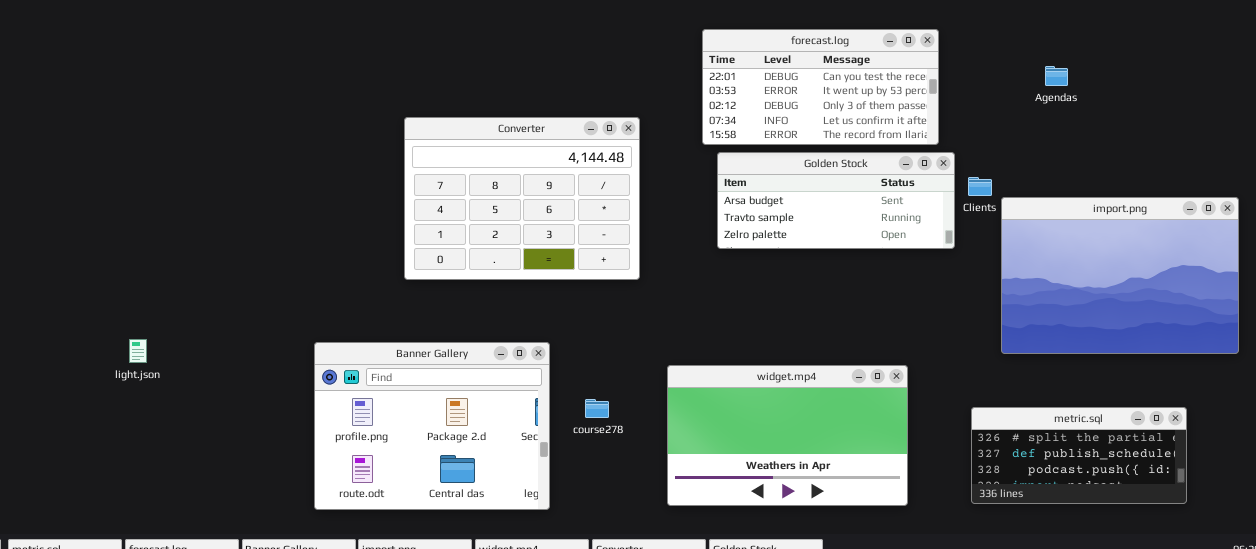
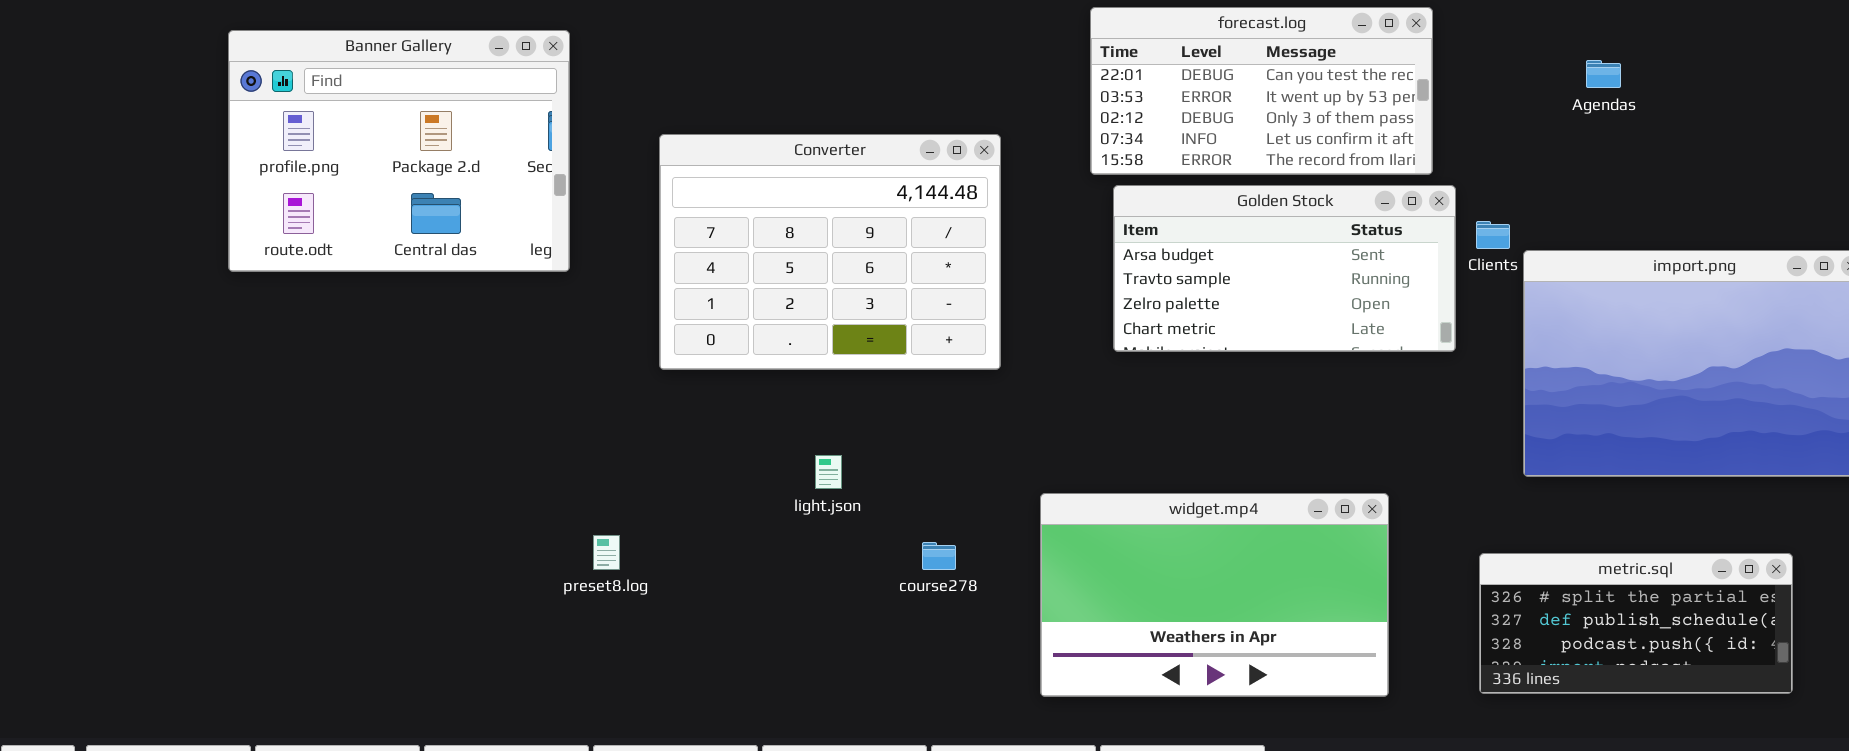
Golden Stock: [717,152,955,249] -> [1113,185,1456,352], resized
light.json: [129,339,147,363] -> [815,455,842,489], moved
Banner Gallery: [314,342,550,510] -> [228,30,570,272], moved

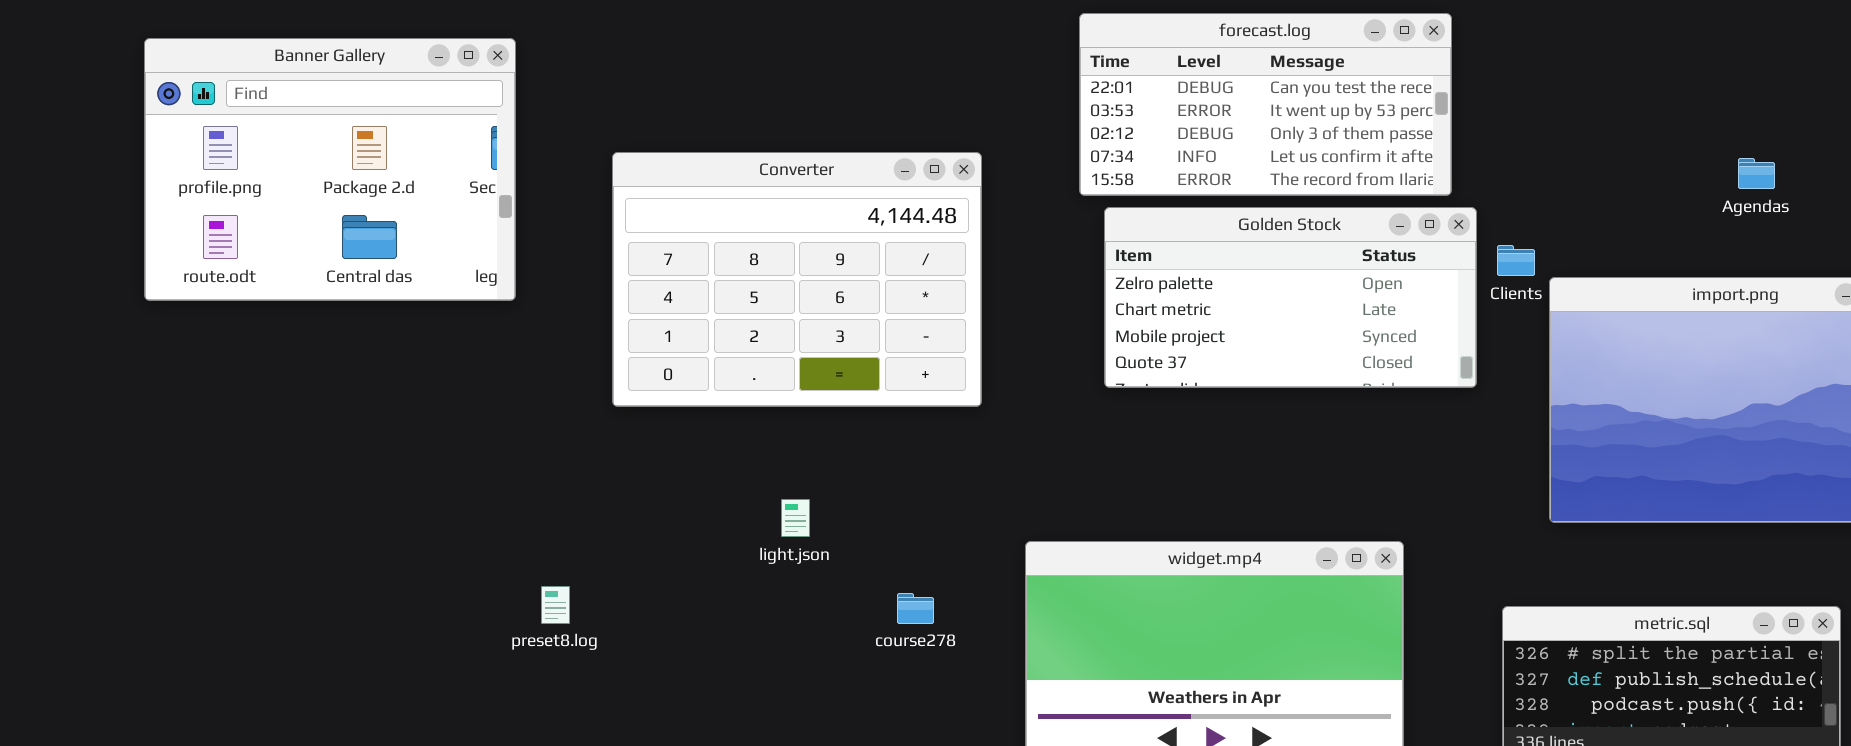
Agendas: [1586,60,1621,88] -> [1738,158,1775,189], moved
Golden Stock: [1113,185,1456,352] -> [1104,207,1477,388], scrolled down 2 rows

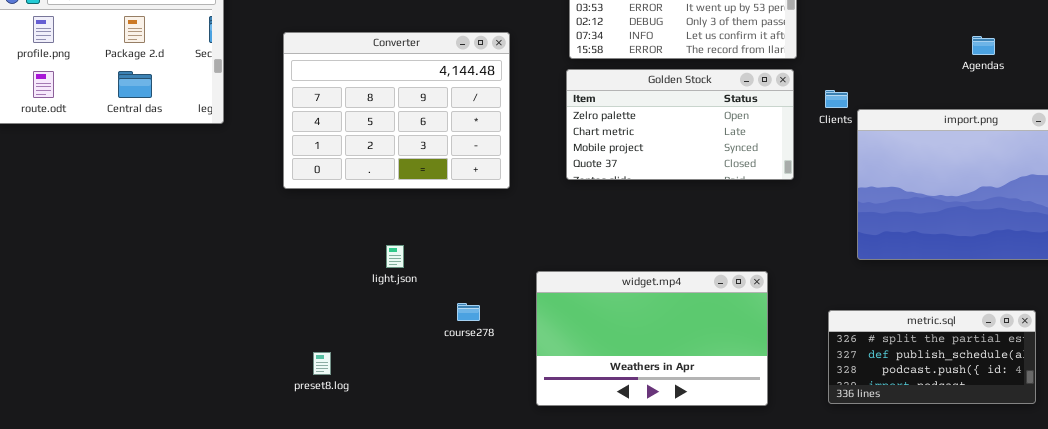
Golden Stock: [1104,207,1477,388] -> [566,69,794,180], moved
preset8.log: [541,586,570,624] -> [313,352,331,375], moved

